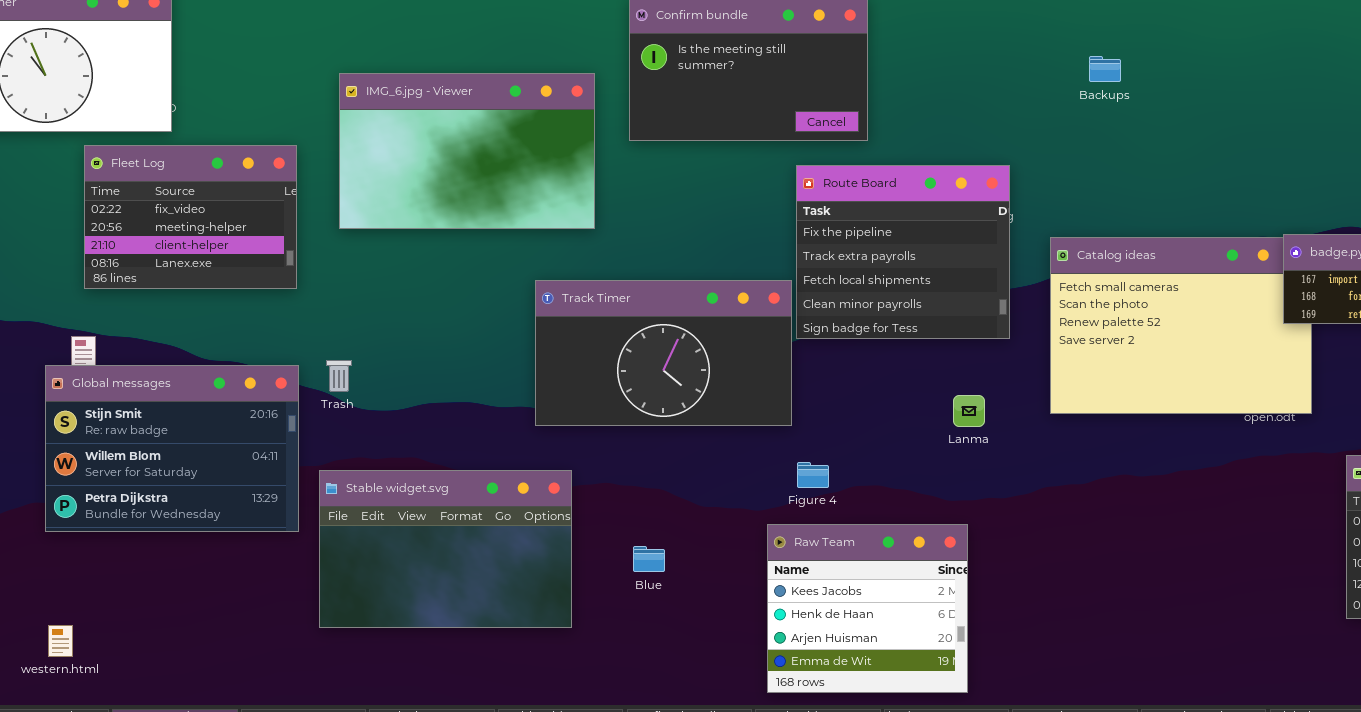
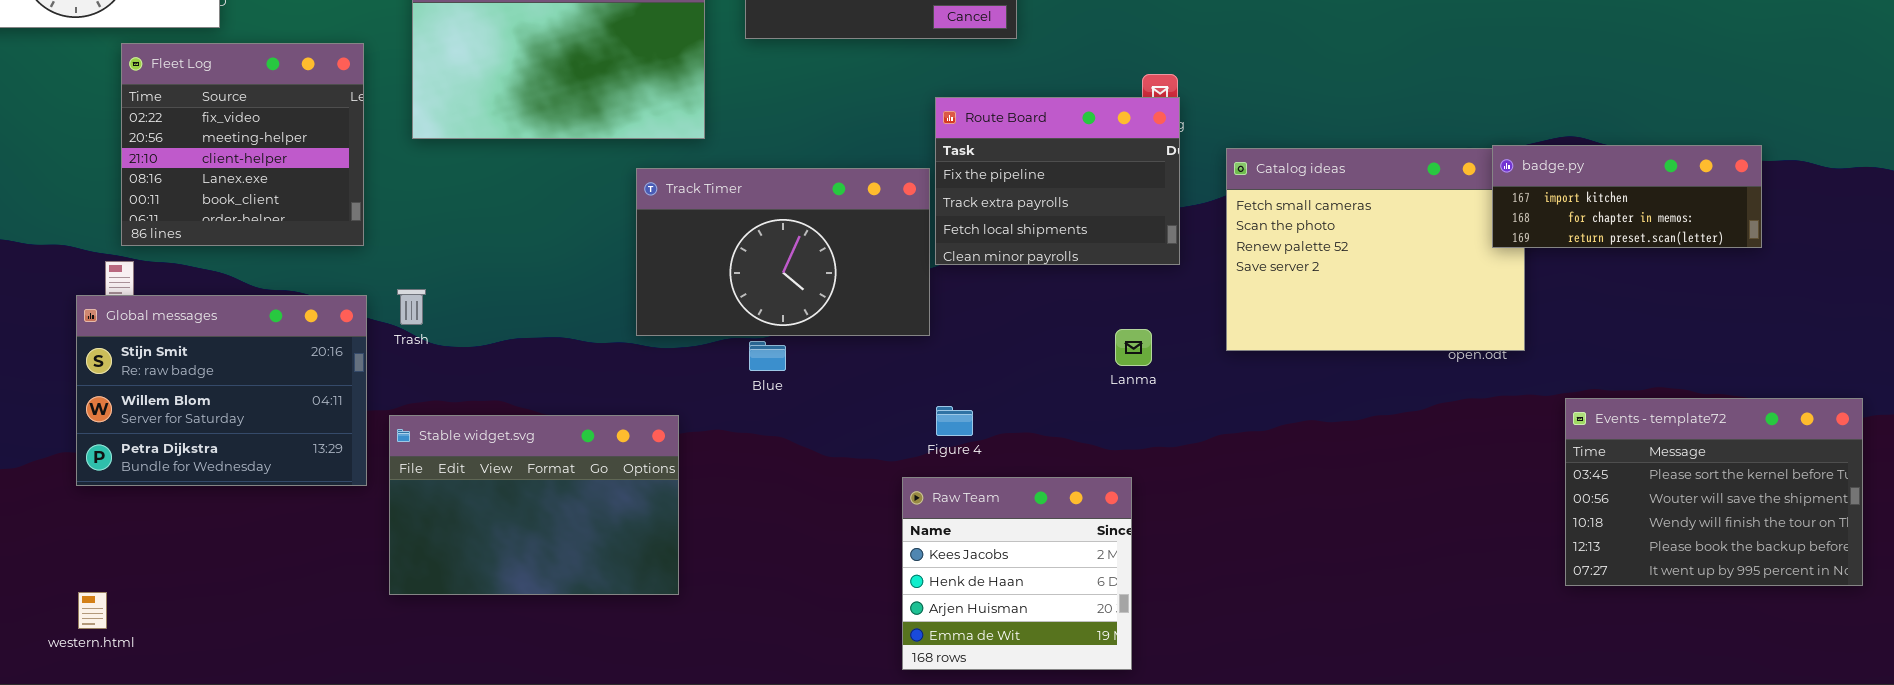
Fleet Log: [84,145,297,289] -> [121,43,364,246], resized
Route Board: [796,165,1010,339] -> [935,97,1180,265], resized
Track Timer: [535,280,792,426] -> [636,168,930,336], moved
Blue: [633,546,665,572] -> [749,341,786,371], moved

